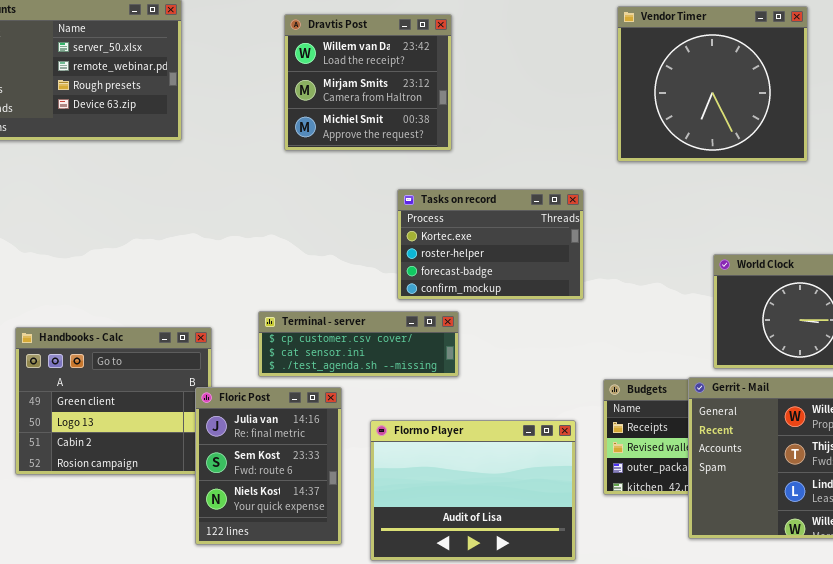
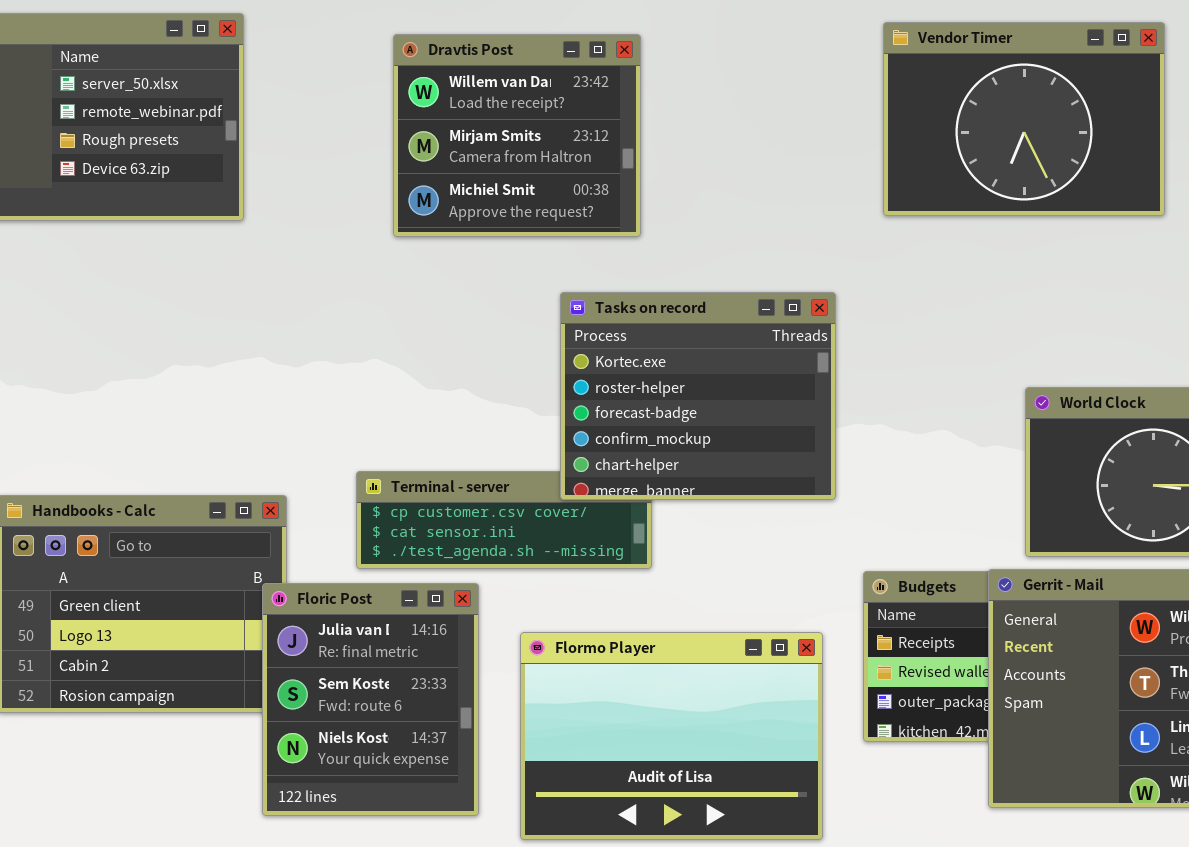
Vendor Timer: [617,6,808,162] -> [883,22,1165,216], resized
Tasks on record: [397,189,584,300] -> [560,292,836,500], resized

